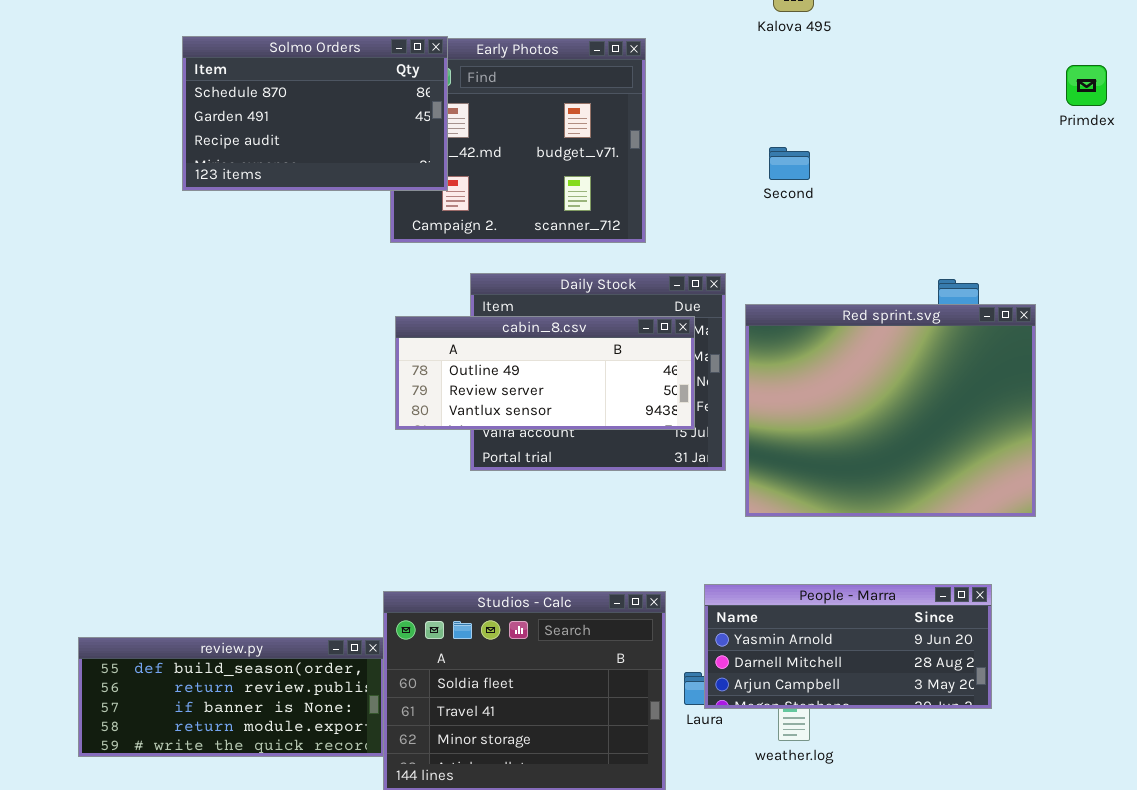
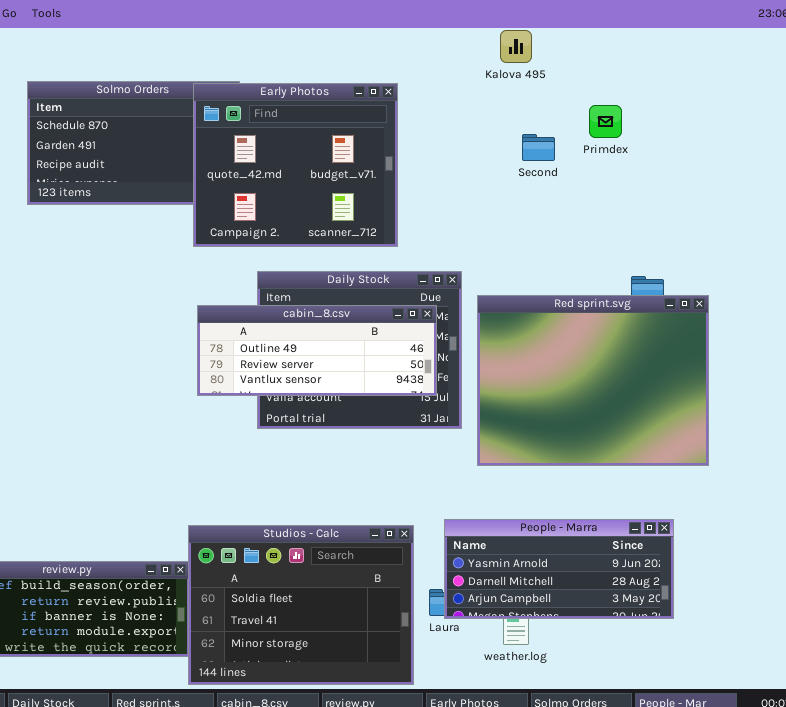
Early Photos: [390,38,646,243] -> [193,83,398,247], raised
Primdex: [1066,65,1107,106] -> [589,105,622,138], moved
Second: [769,147,810,180] -> [522,134,555,161], moved

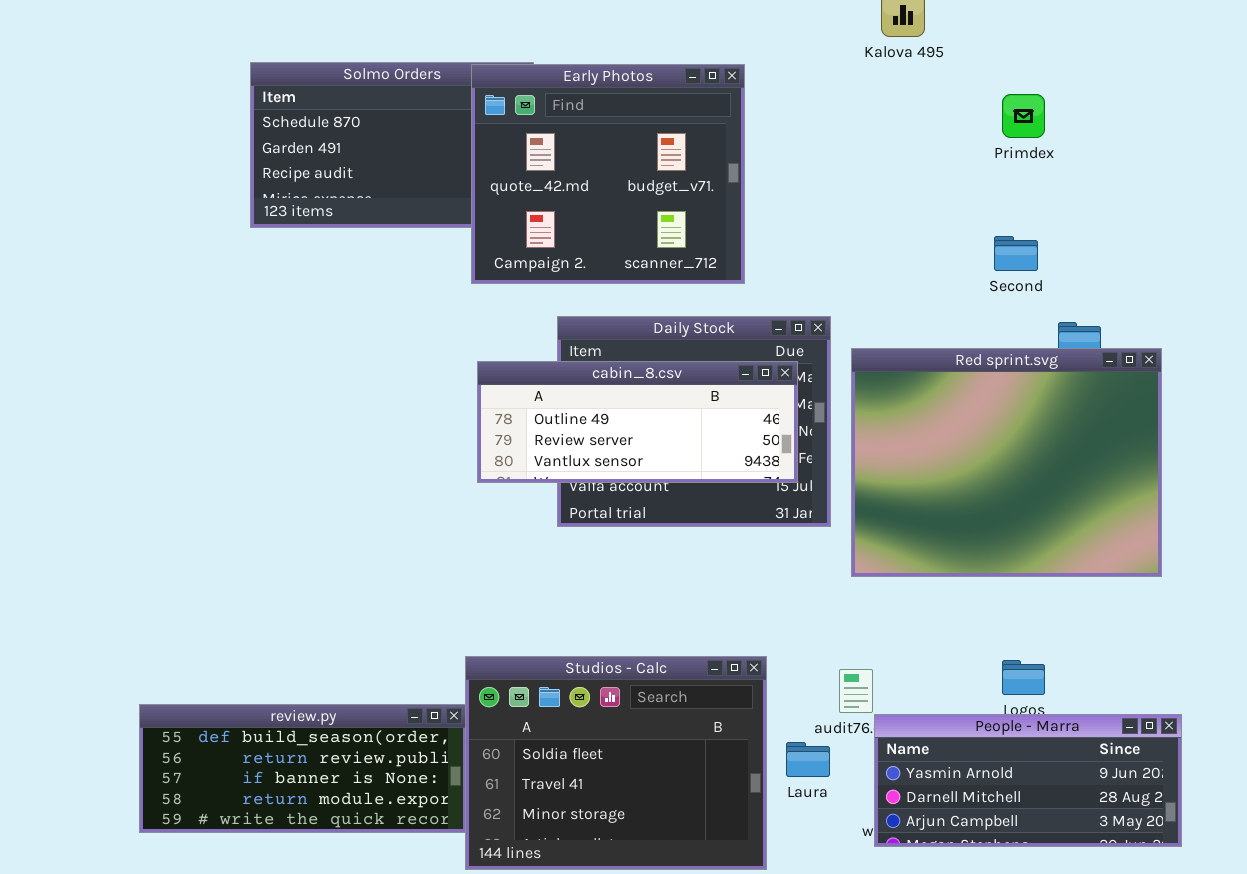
Second: [522,134,555,161] -> [994,236,1038,271], moved
People - Marra: [444,519,674,619] -> [874,714,1182,847], moved

